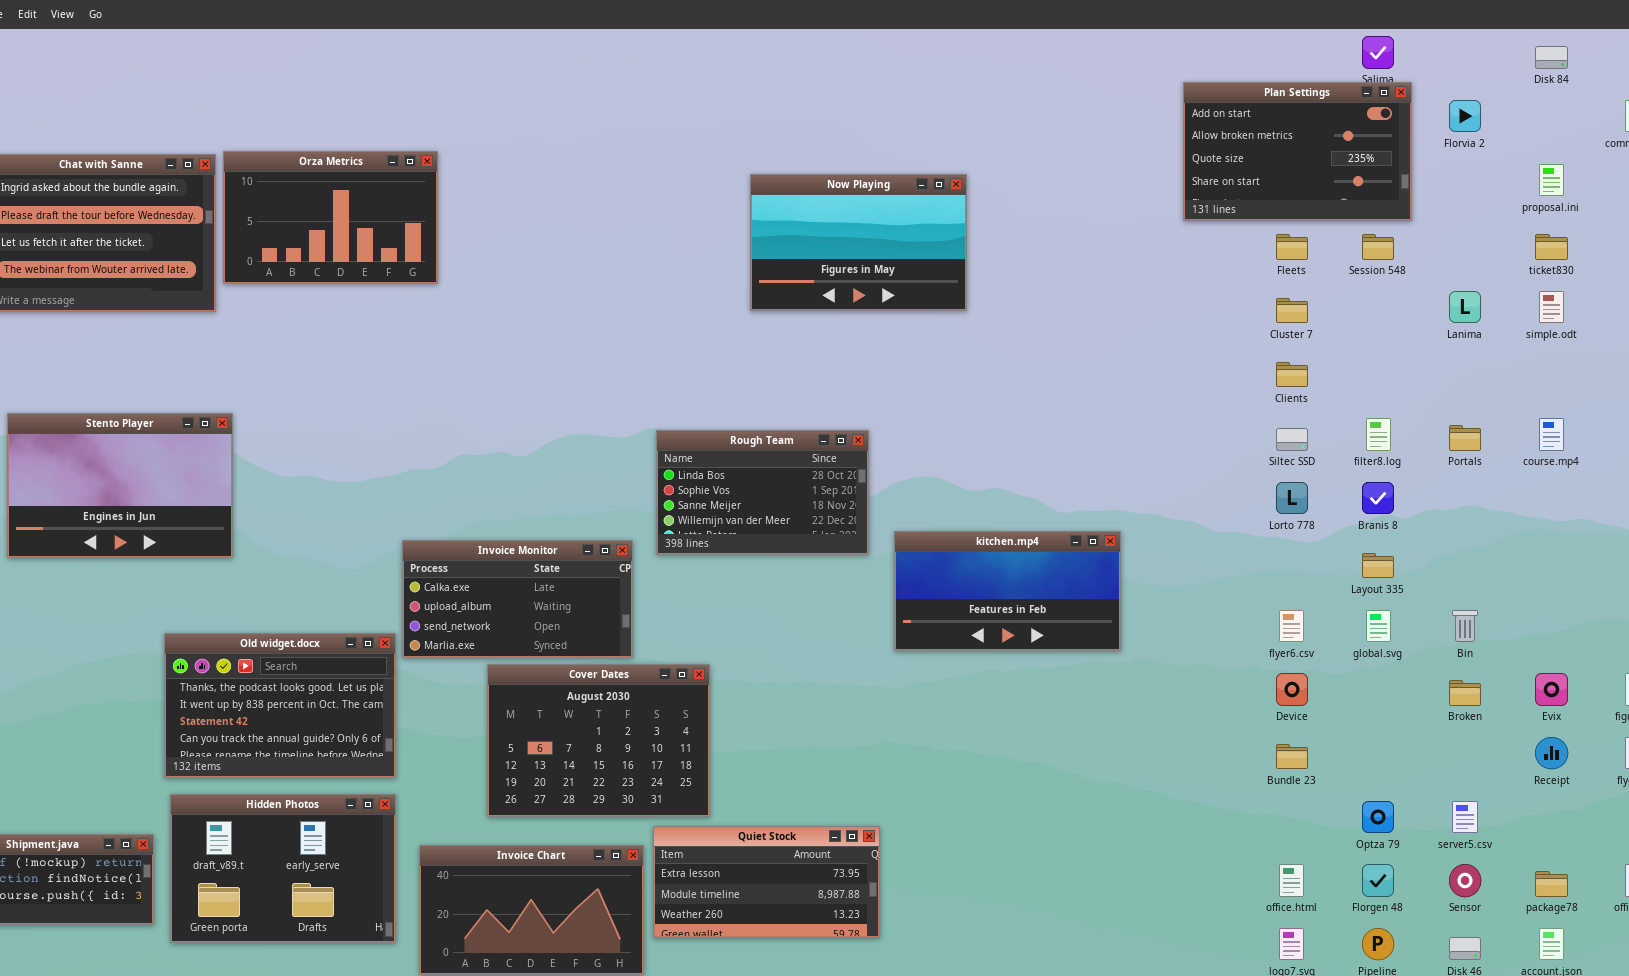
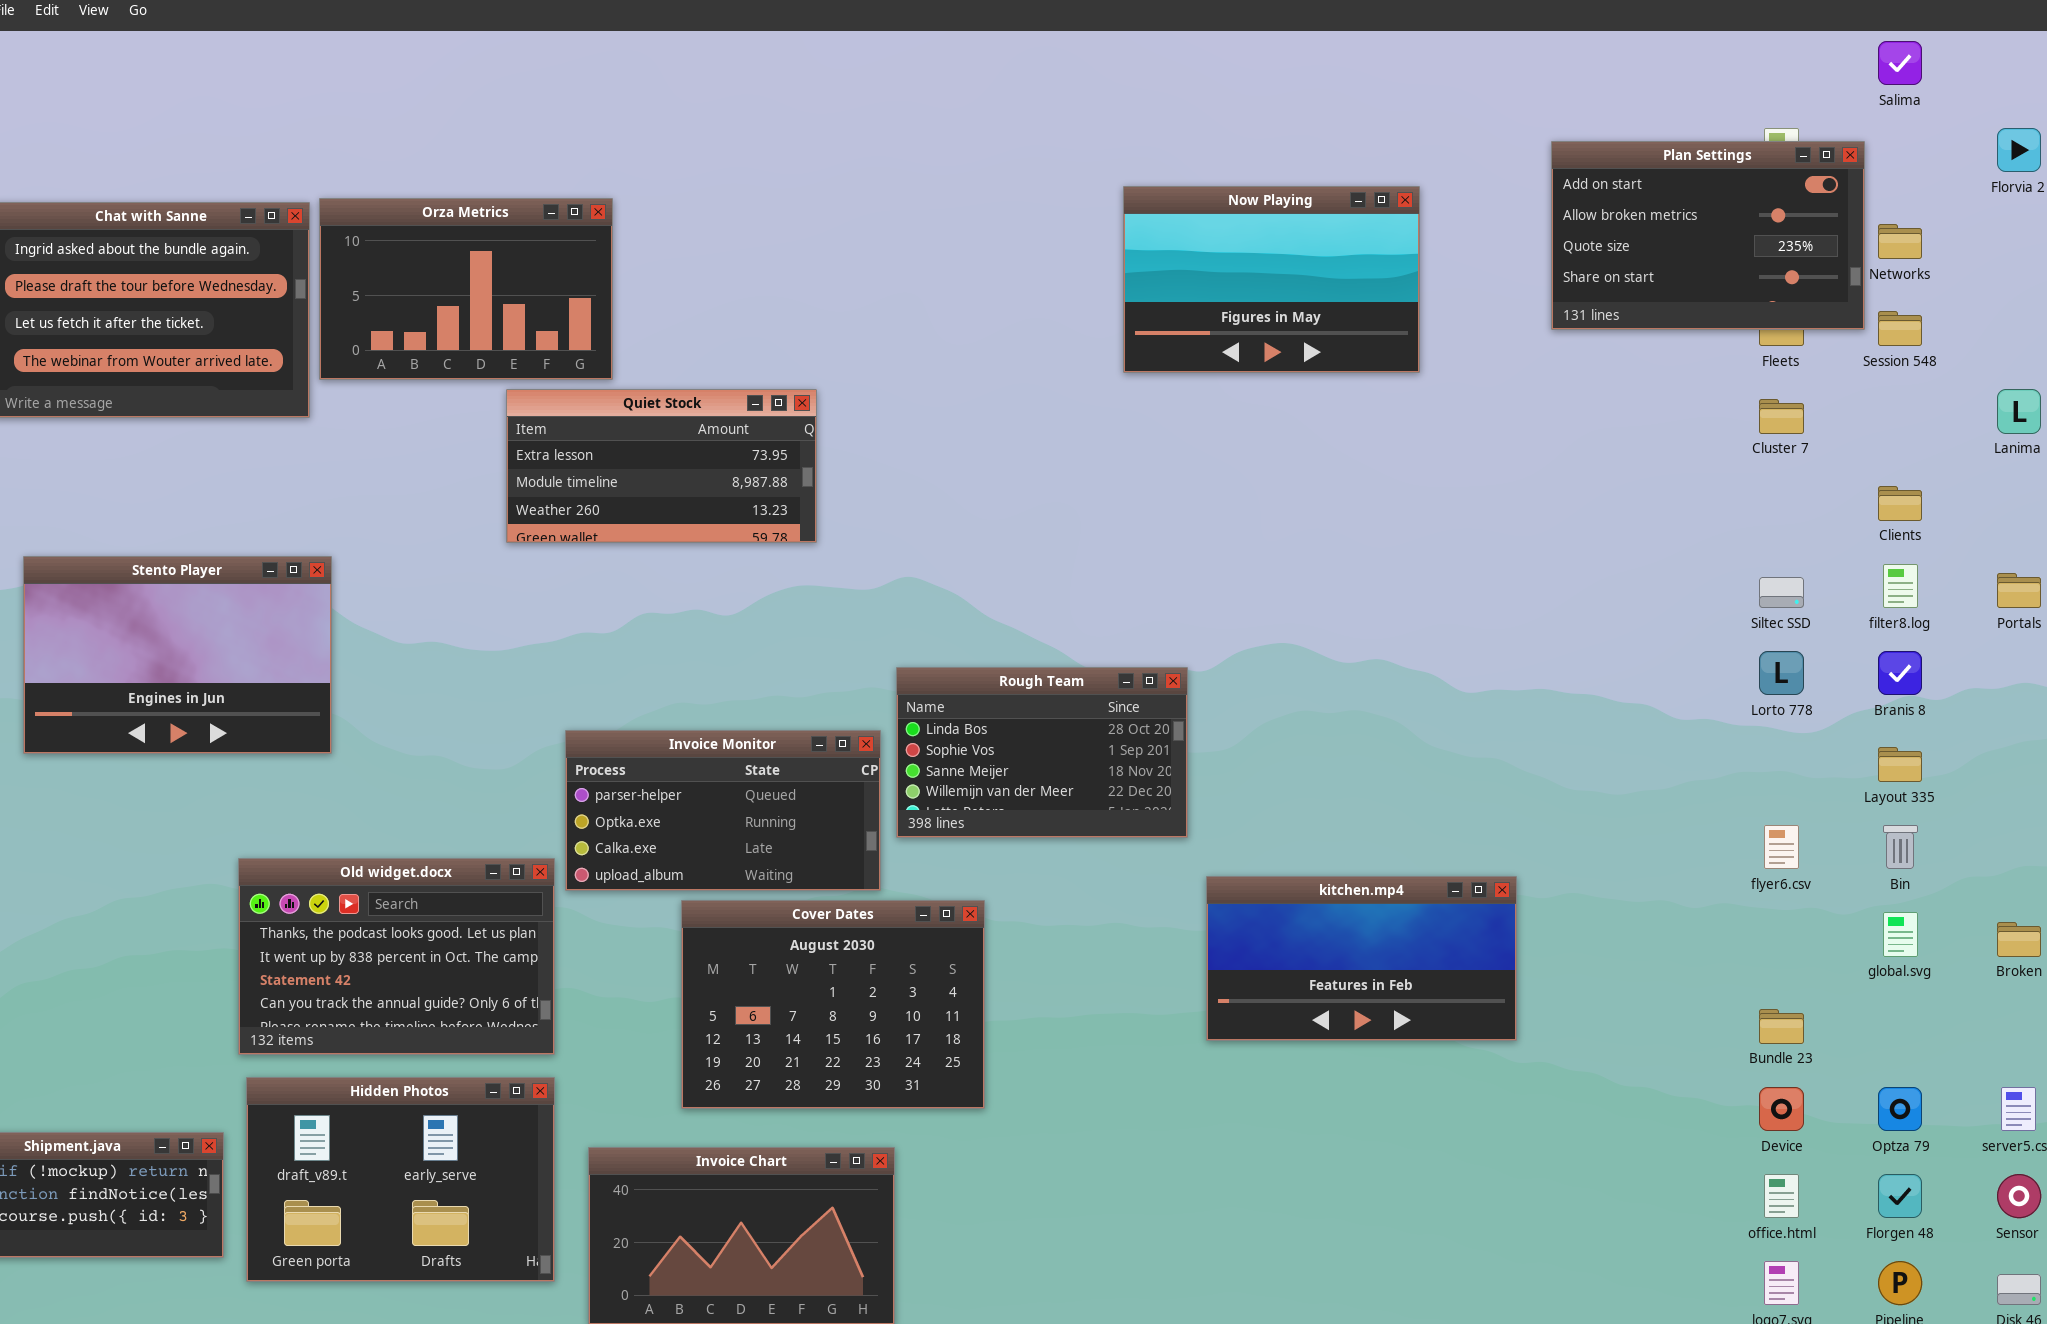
Plan Settings: [1183,82,1412,221] -> [1551,141,1865,330], moved
Now Playing: [750,174,967,311] -> [1123,186,1420,373], moved
Clients: [1276,362,1308,387] -> [1878,486,1922,521], moved
Rough Team: [656,430,869,555] -> [896,667,1188,838], moved
kitchen.mp4: [894,531,1121,651] -> [1206,876,1517,1041], moved
Invoice Monitor: [402,540,633,658] -> [565,730,881,891], scrolled up 2 rows
global.svg: [1366,610,1391,642] -> [1883,912,1918,957], moved
Bin: [1452,610,1478,642] -> [1883,825,1918,869], moved
Device: [1276,673,1308,706] -> [1759,1087,1804,1131], moved
Quiet Stock: [653,826,880,938] -> [506,389,817,543], moved

